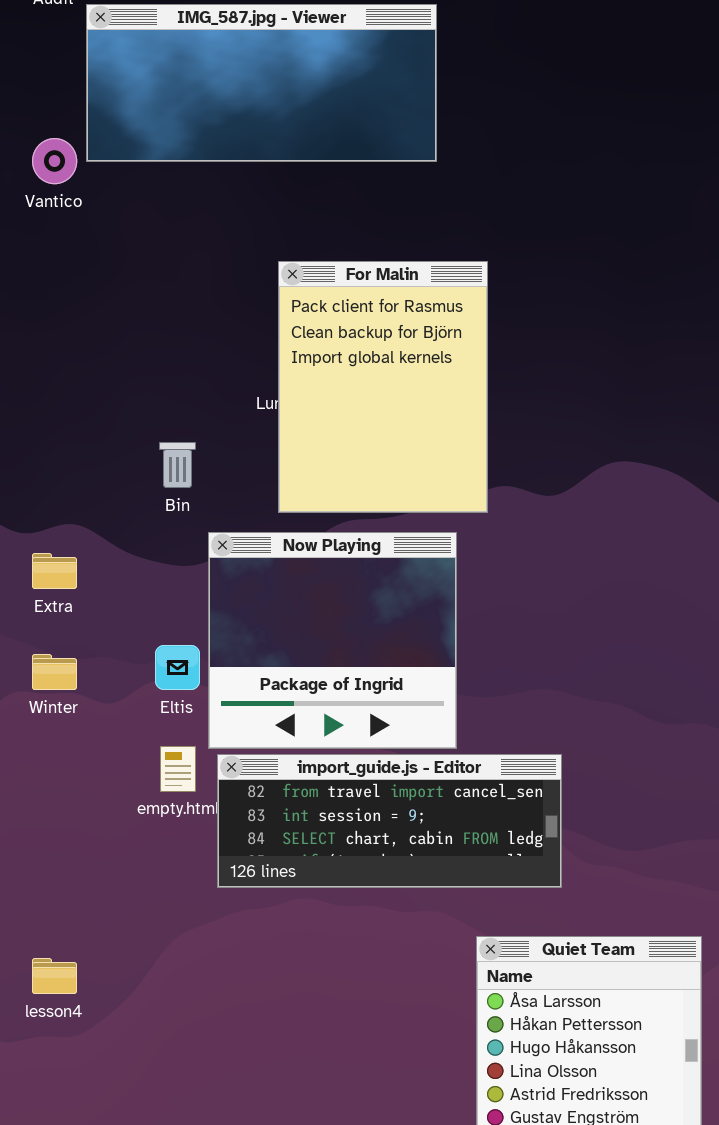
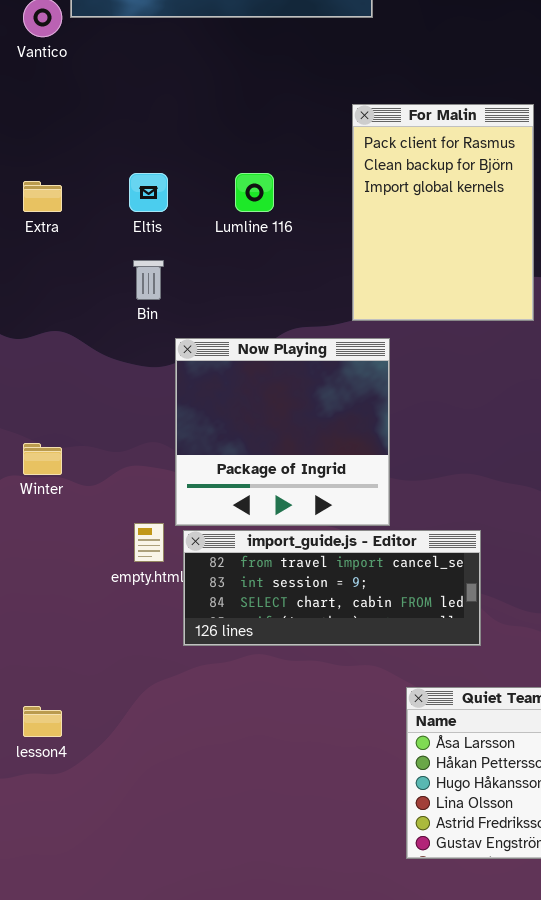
For Malin: [278,261,488,513] -> [352,104,534,321], moved
Extra: [32,553,77,589] -> [23,181,62,212], moved
Eltis: [155,645,200,690] -> [129,173,168,212], moved

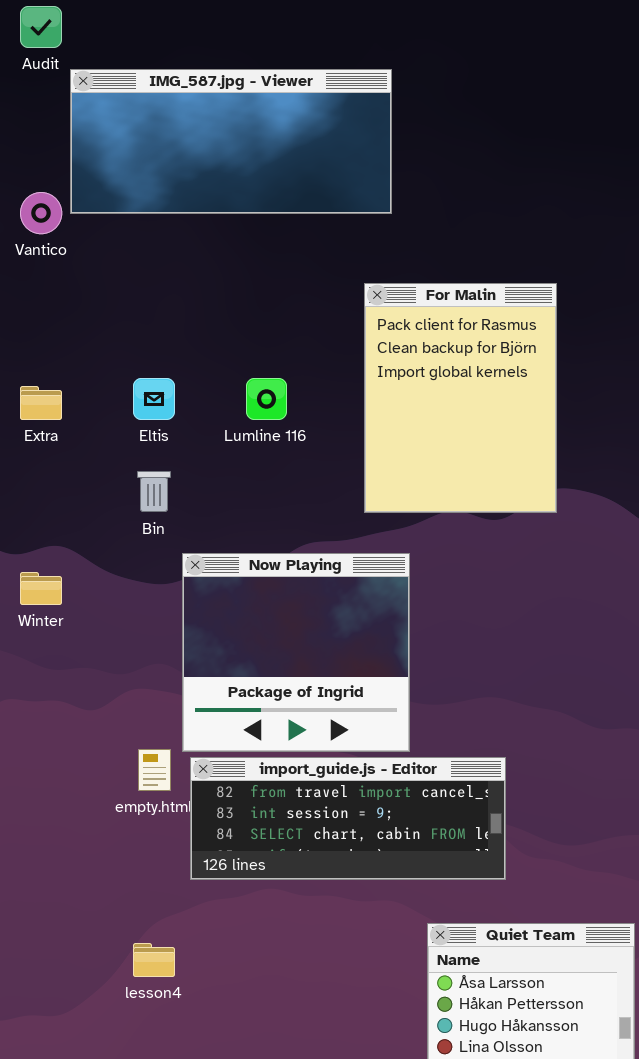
For Malin: [352,104,534,321] -> [364,283,557,513], moved
Winter: [23,443,62,475] -> [20,572,62,605], moved
lesson4: [23,706,62,737] -> [133,943,175,977], moved

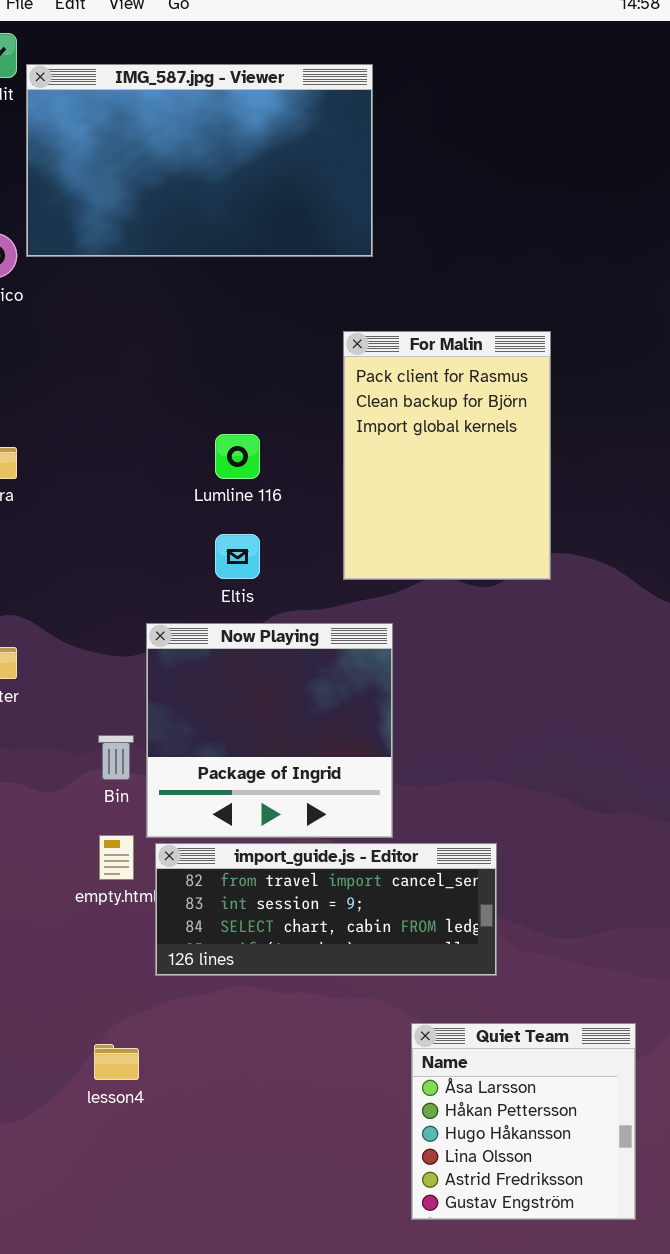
IMG_587.jpg - Viewer: [70,69,392,214] -> [26,64,373,257], resized
Eltis: [133,378,175,420] -> [215,534,260,579], moved
Bin: [137,471,171,512] -> [98,735,134,780], moved

